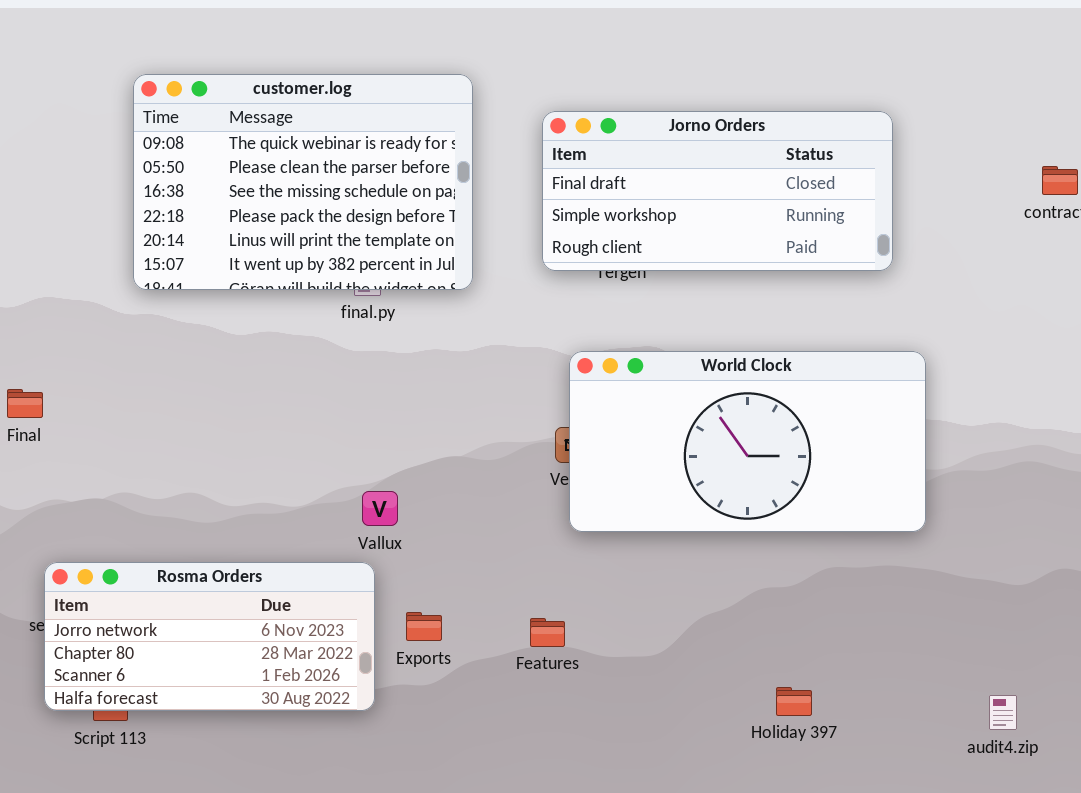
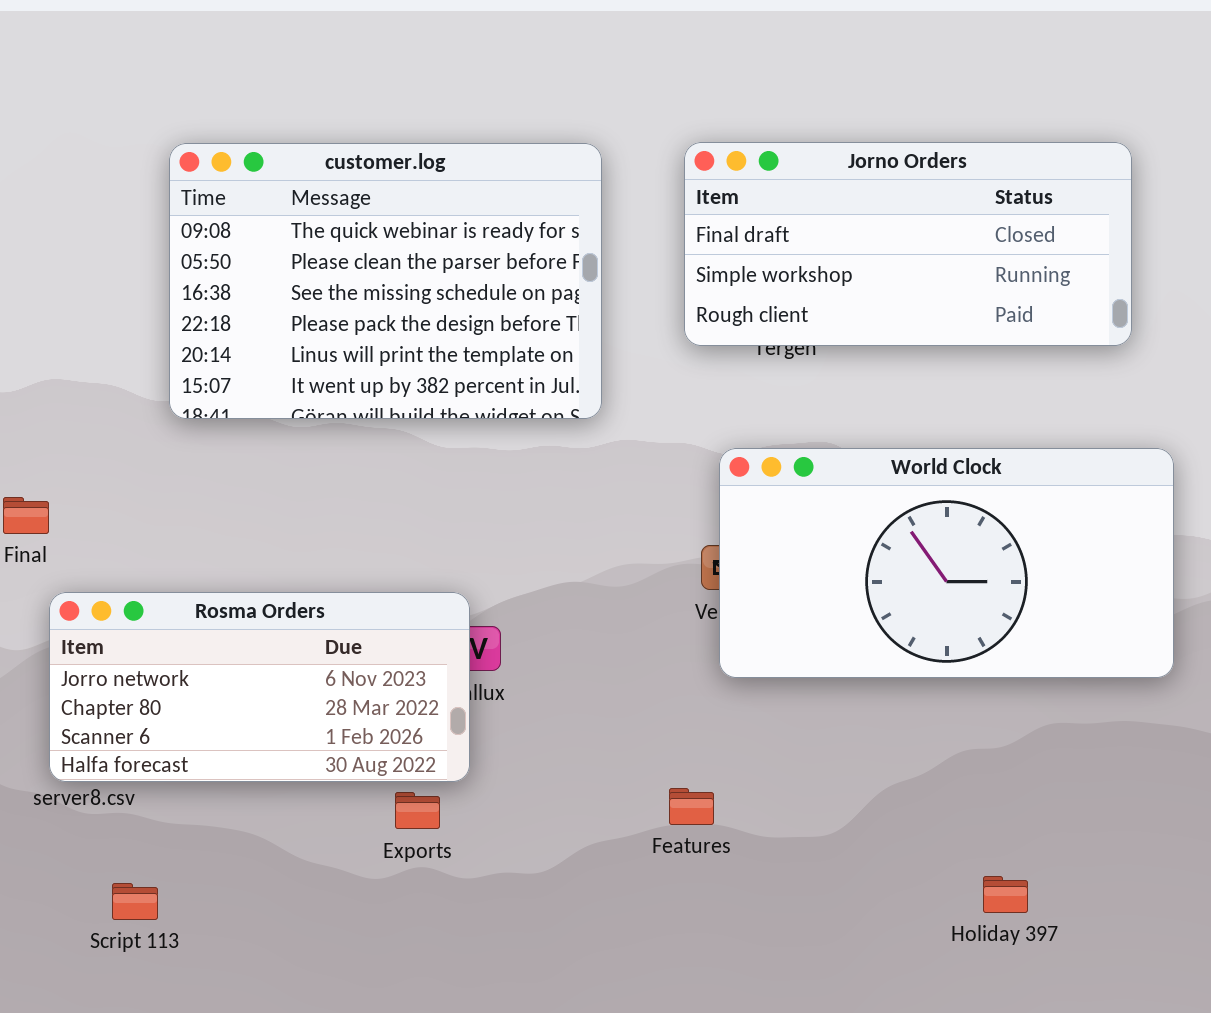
customer.log: [133,74,473,290] -> [169,143,602,419], moved
Rosma Orders: [44,562,375,711] -> [49,592,470,782], moved
Exports: [406,612,442,641] -> [395,792,440,829], moved

